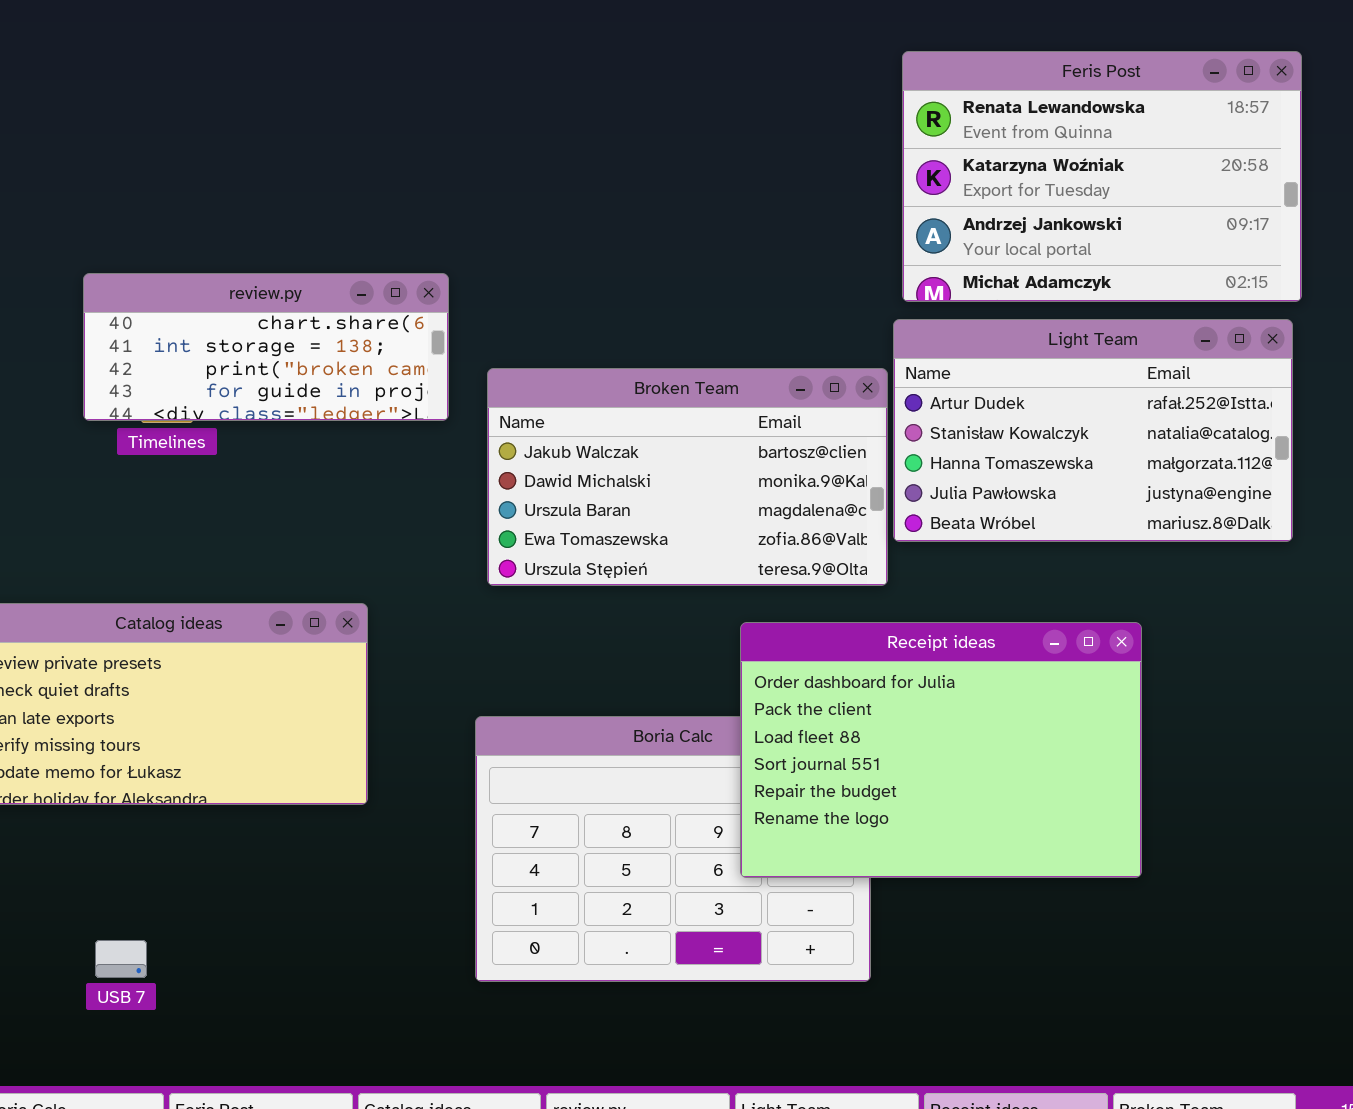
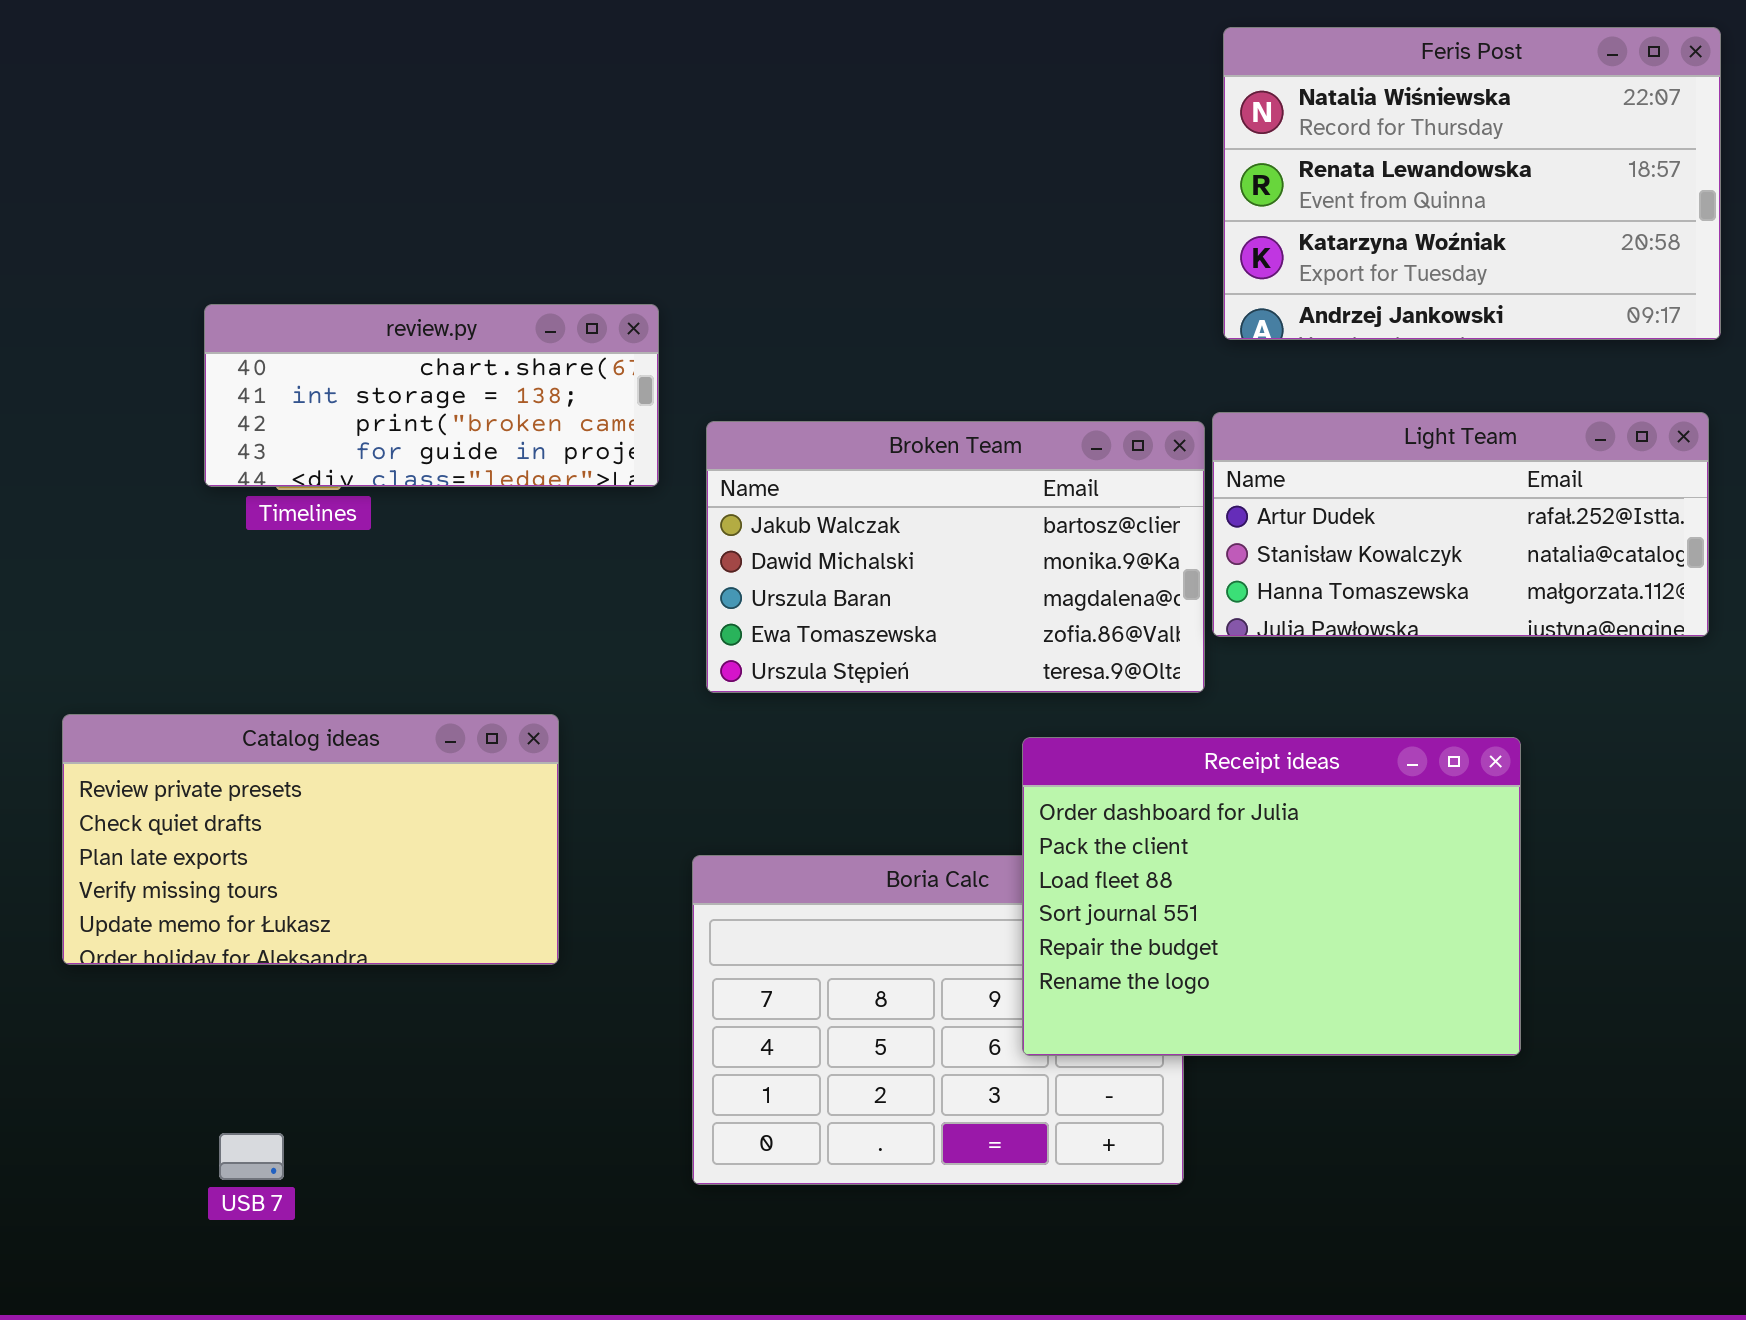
Feris Post: [902,51,1302,302] -> [1223,27,1721,340], scrolled up 1 row
Light Team: [893,319,1293,542] -> [1212,412,1709,637], resized

